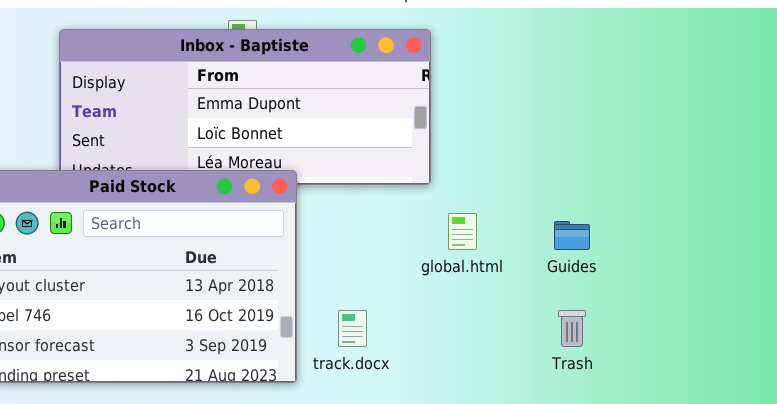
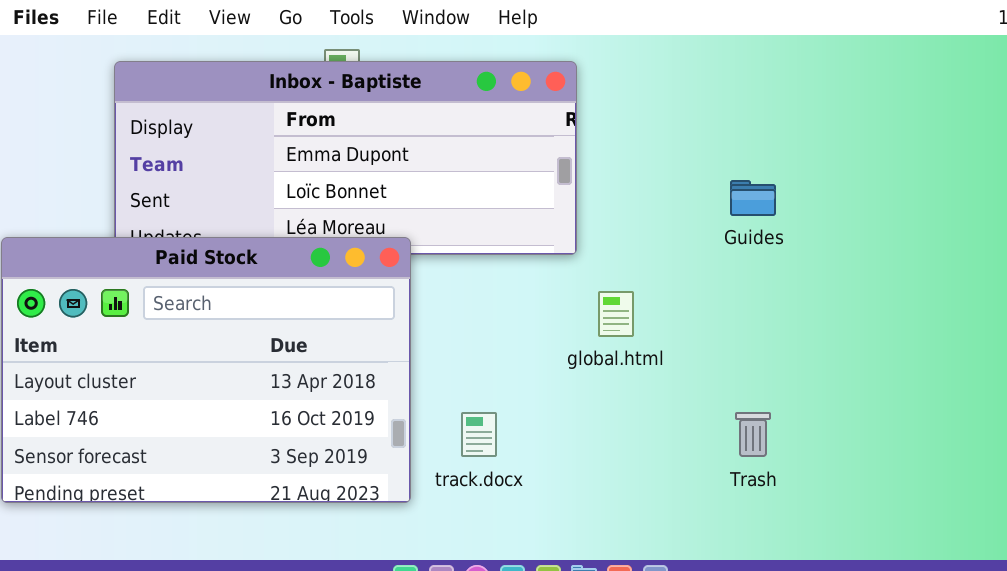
Guides: [554,221,590,250] -> [730,180,776,216], moved

